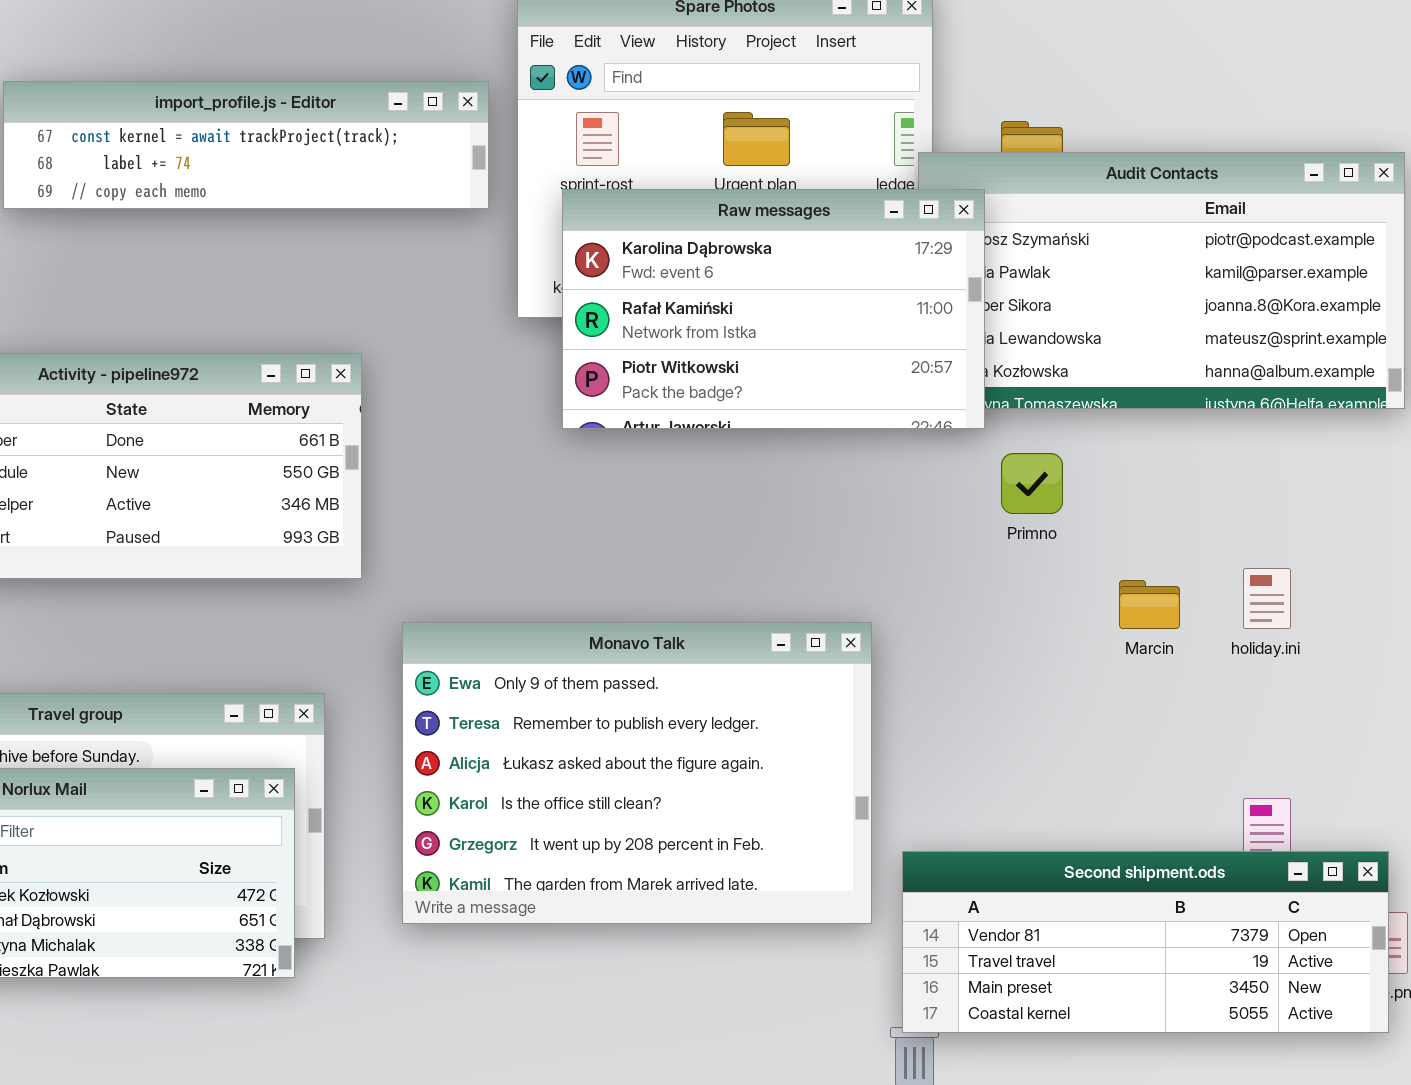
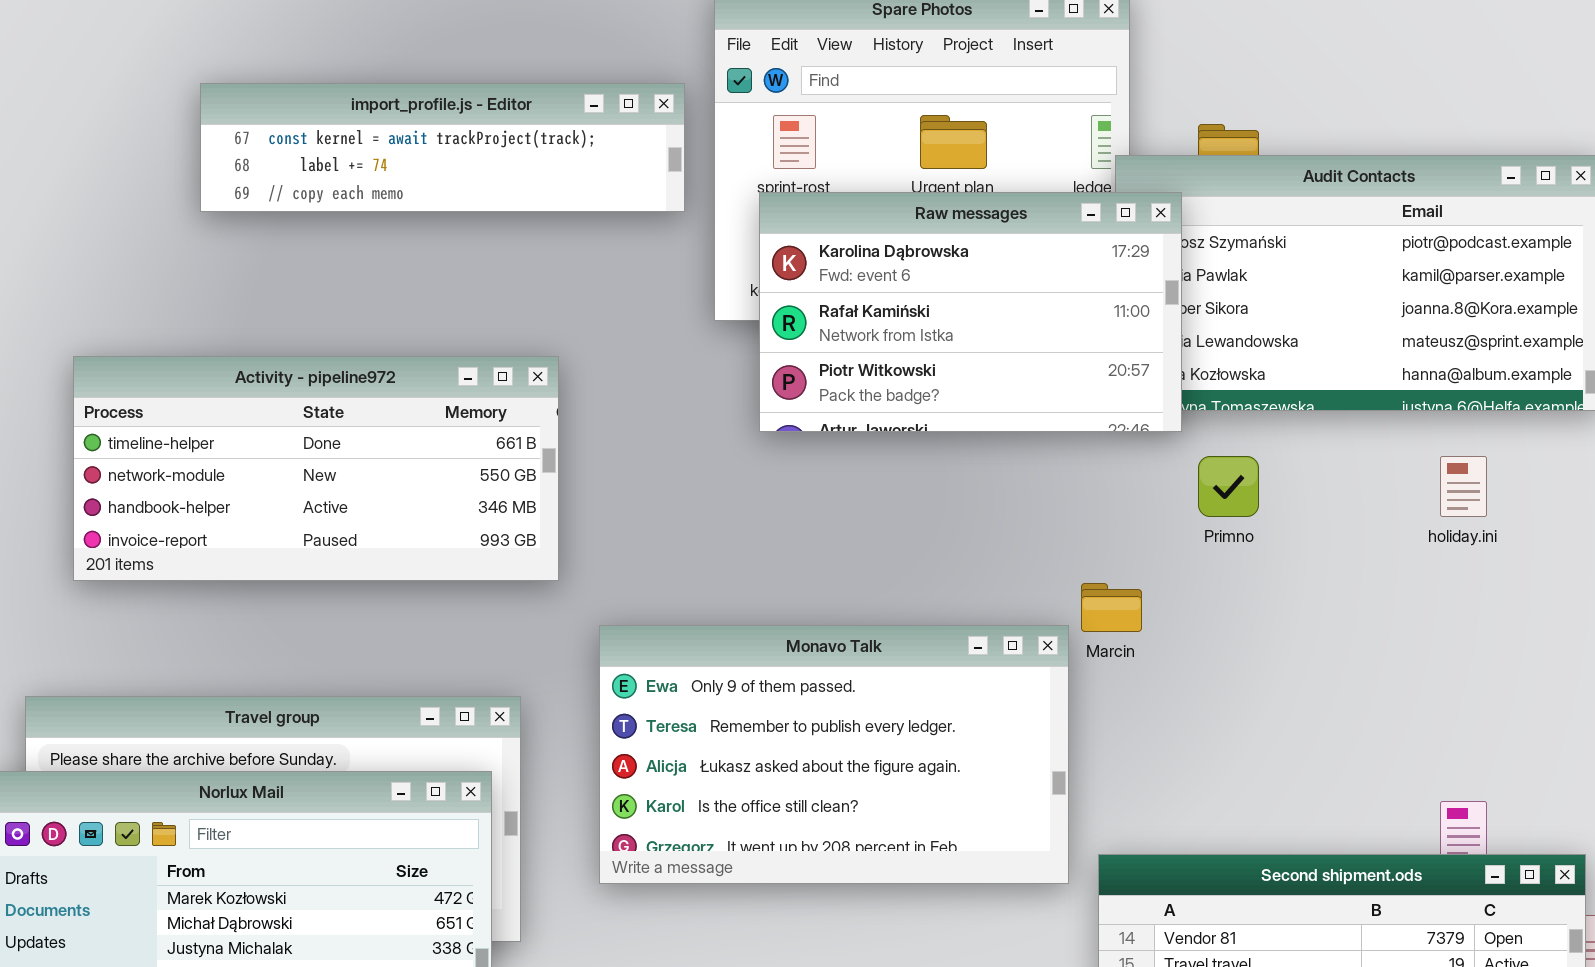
holiday.ini: [1243,568,1291,629] -> [1440,456,1487,517], moved
Marcin: [1119,580,1180,629] -> [1081,583,1142,632], moved
Monavo Talk: [402,622,872,924] -> [599,625,1069,884], resized

